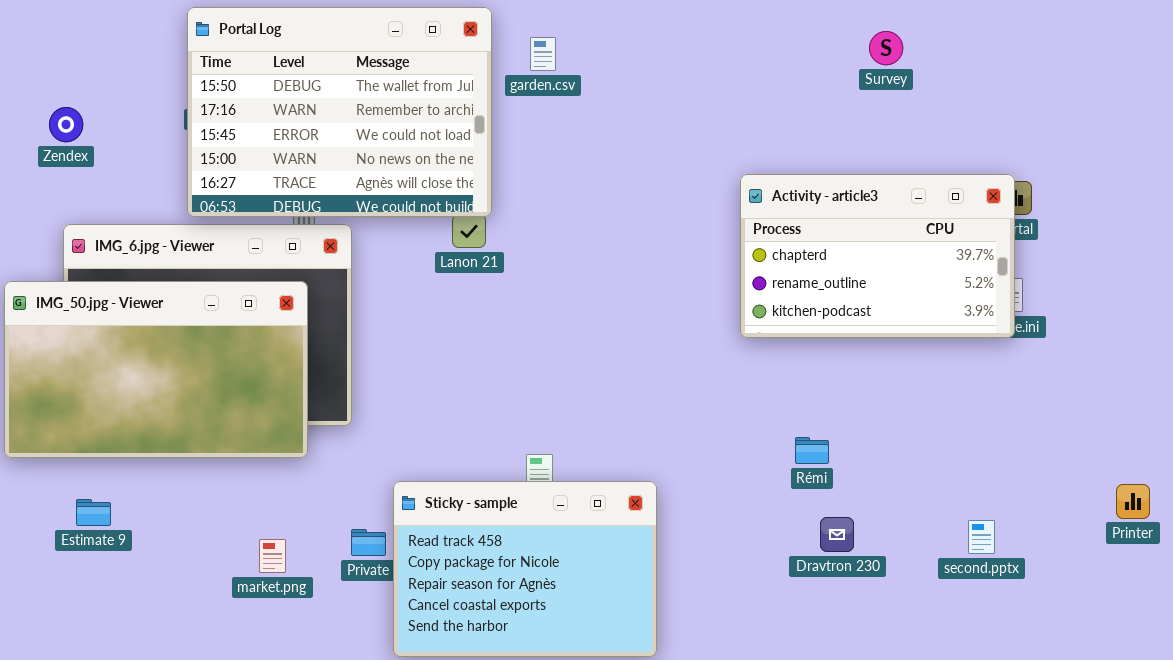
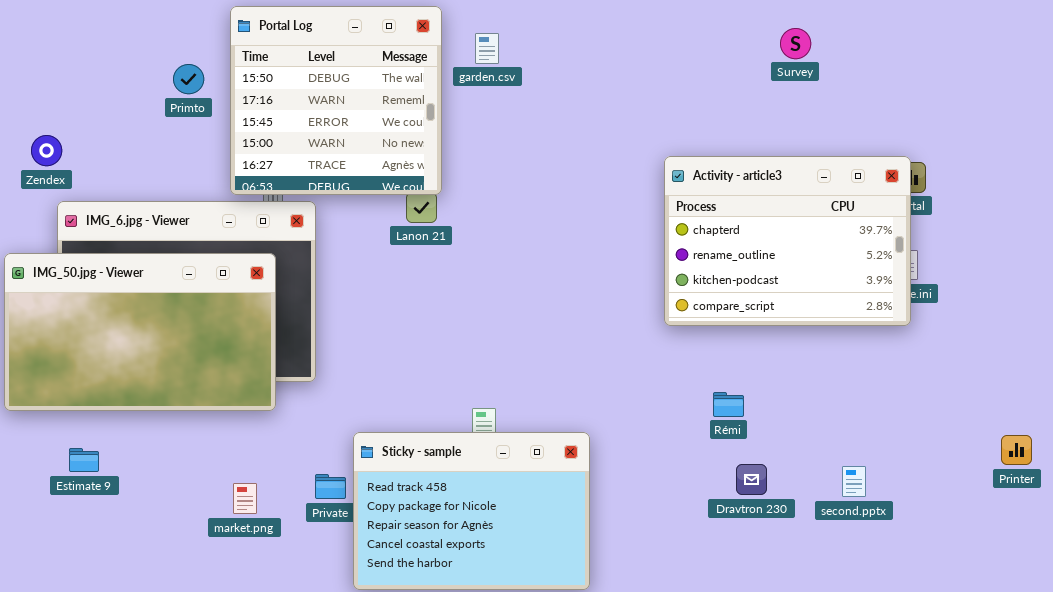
Portal Log: [187,7,492,217] -> [230,6,442,195], resized
Zendex: [49,107,83,142] -> [31,135,62,166], moved
Activity - article3: [740,174,1015,338] -> [664,156,911,326], resized
second.pptx: [968,520,995,554] -> [842,466,866,497], moved

